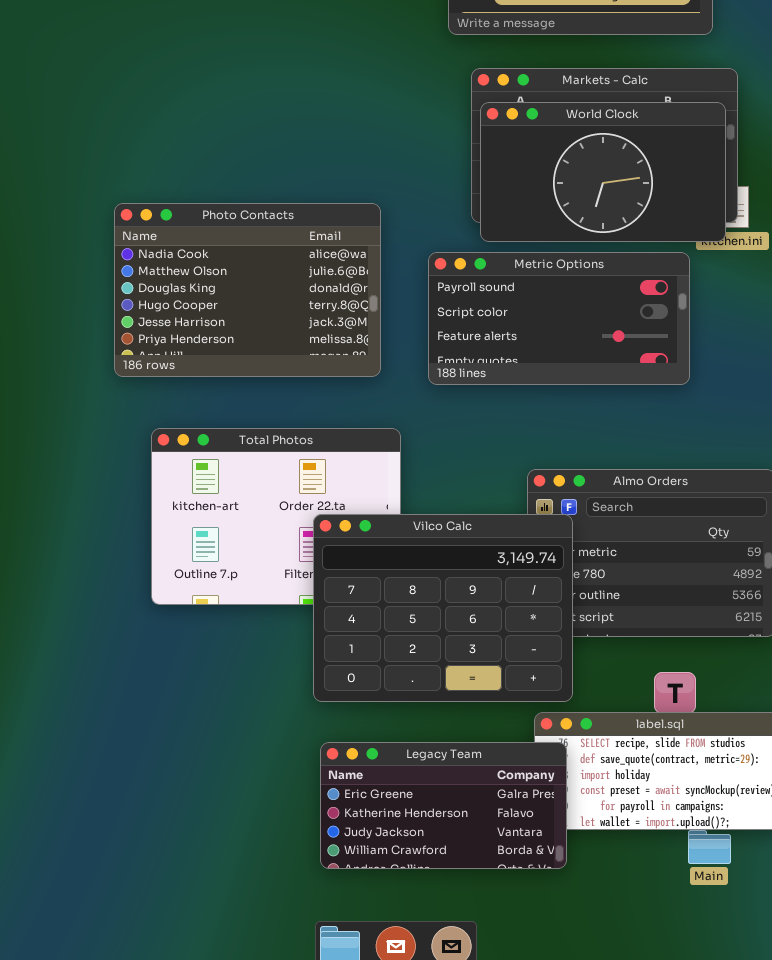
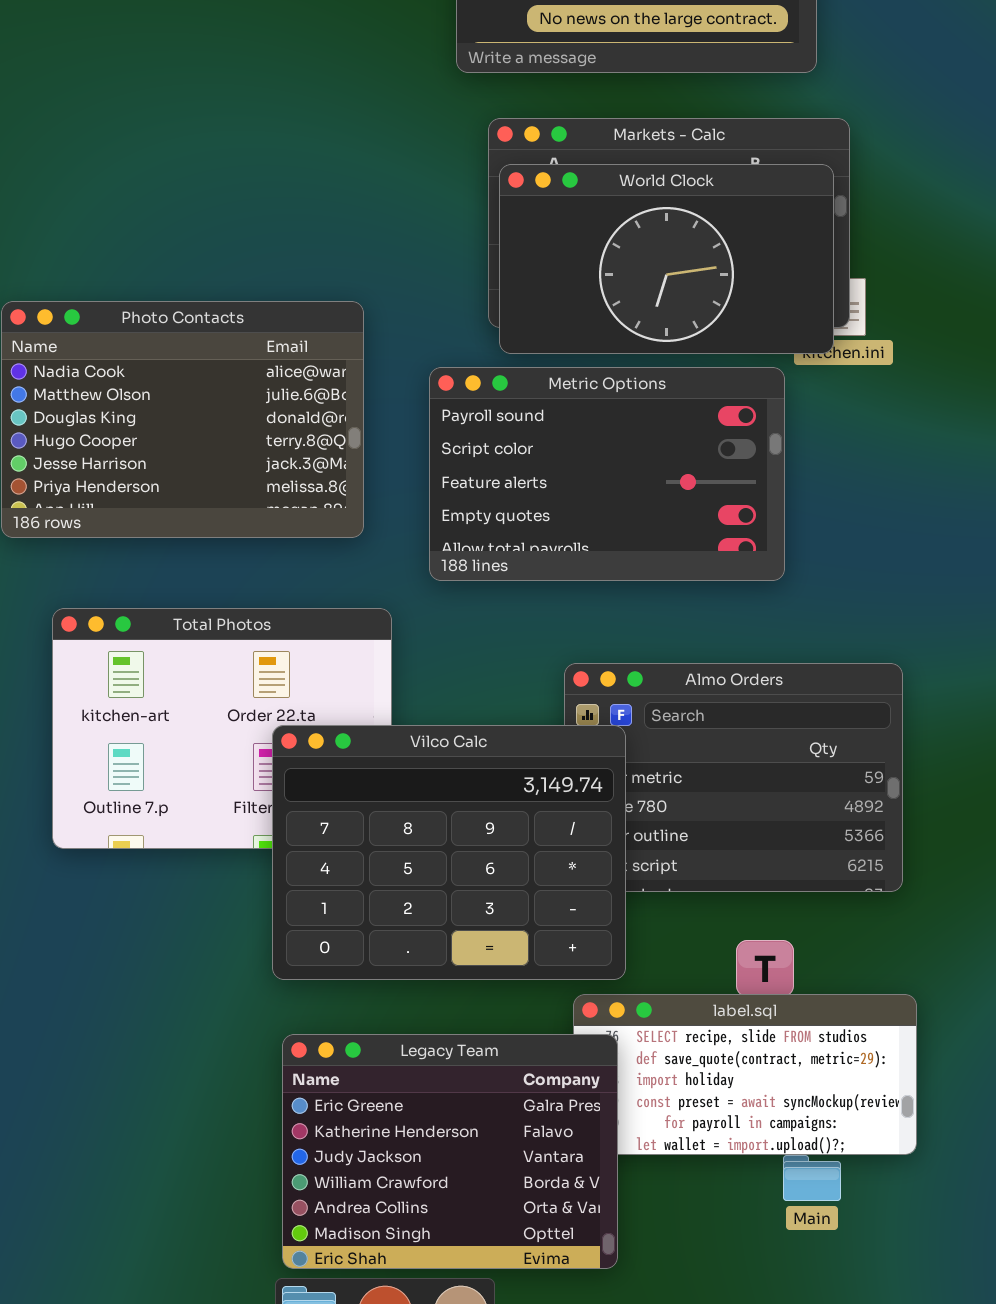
Metric Options: [428,252,690,385] -> [429,367,785,581], resized
Legacy Team: [320,742,567,869] -> [282,1034,618,1269], resized

